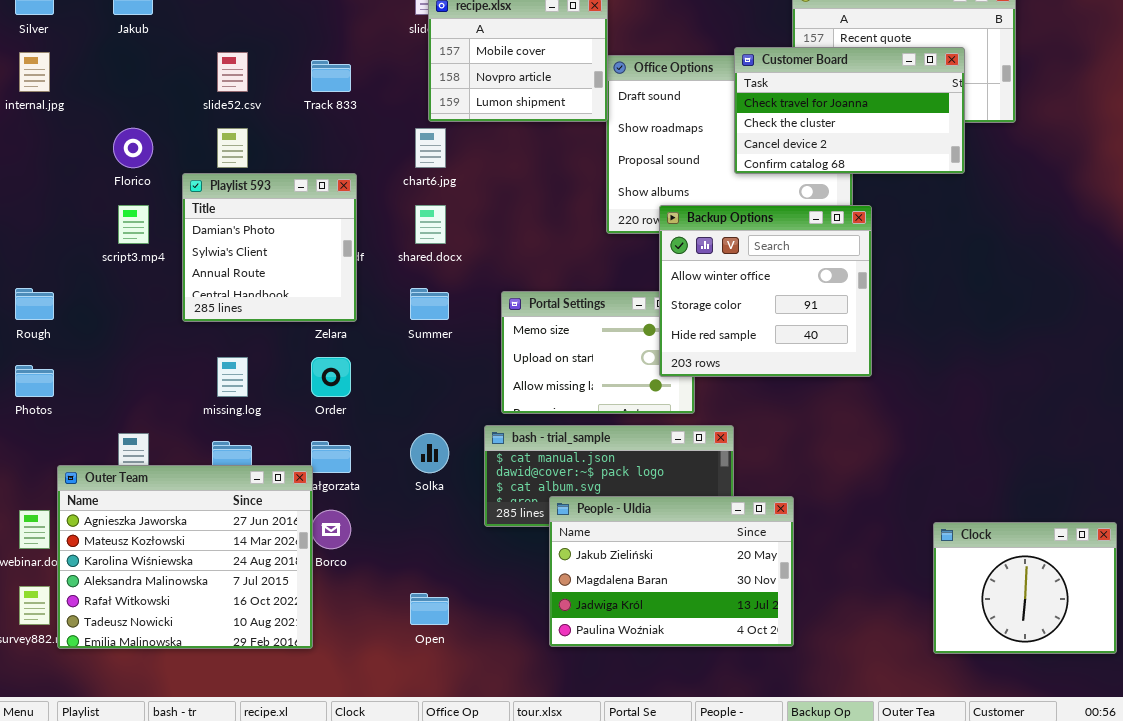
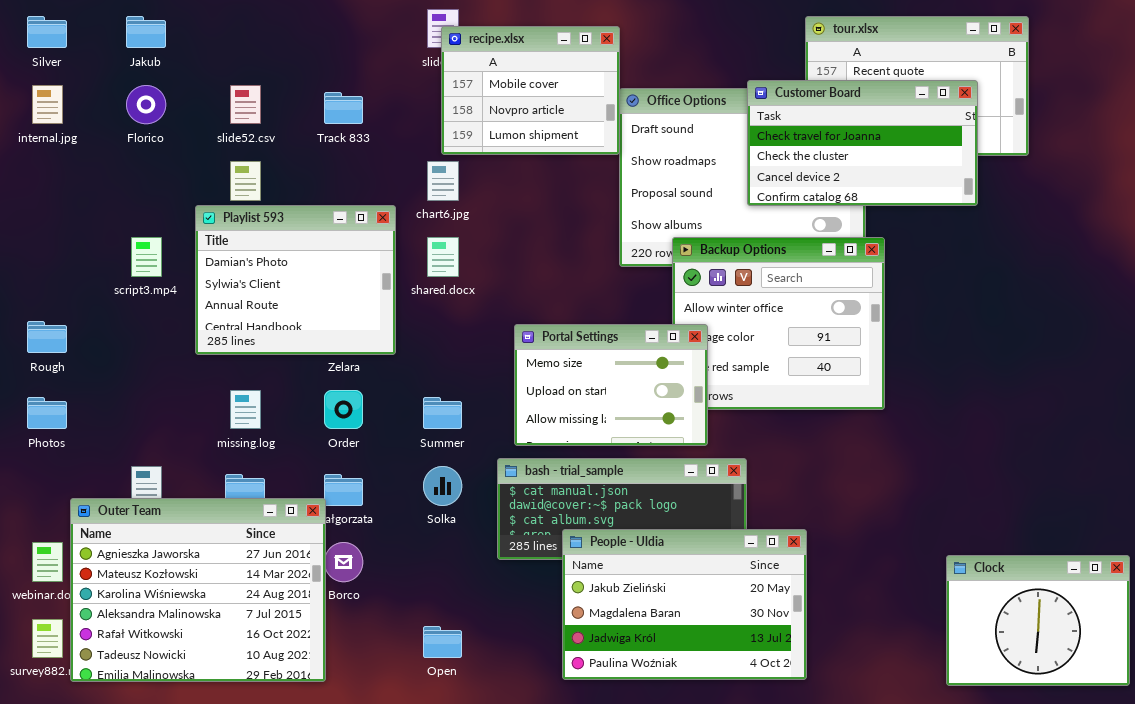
Florico: [113,128,153,168] -> [126,85,166,124], moved
Playlist 593: [182,173,357,322] -> [195,205,396,355], resized
Summer: [410,288,449,320] -> [423,397,462,429], moved
Portal Settings: [501,291,695,414] -> [514,324,708,446], raised

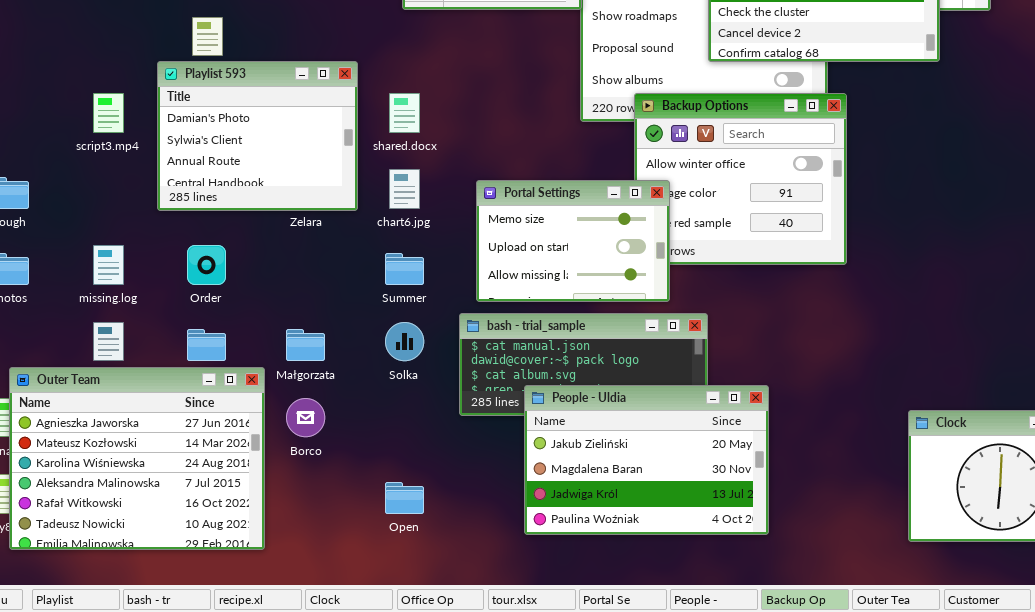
chart6.jpg: [427,161,459,201] -> [389,169,420,209], moved
missing.log: [230,390,261,429] -> [93,245,124,285], moved
Order: [324,390,363,429] -> [187,245,226,285], moved
Outer Team: [70,498,326,682] -> [9,367,265,550], moved

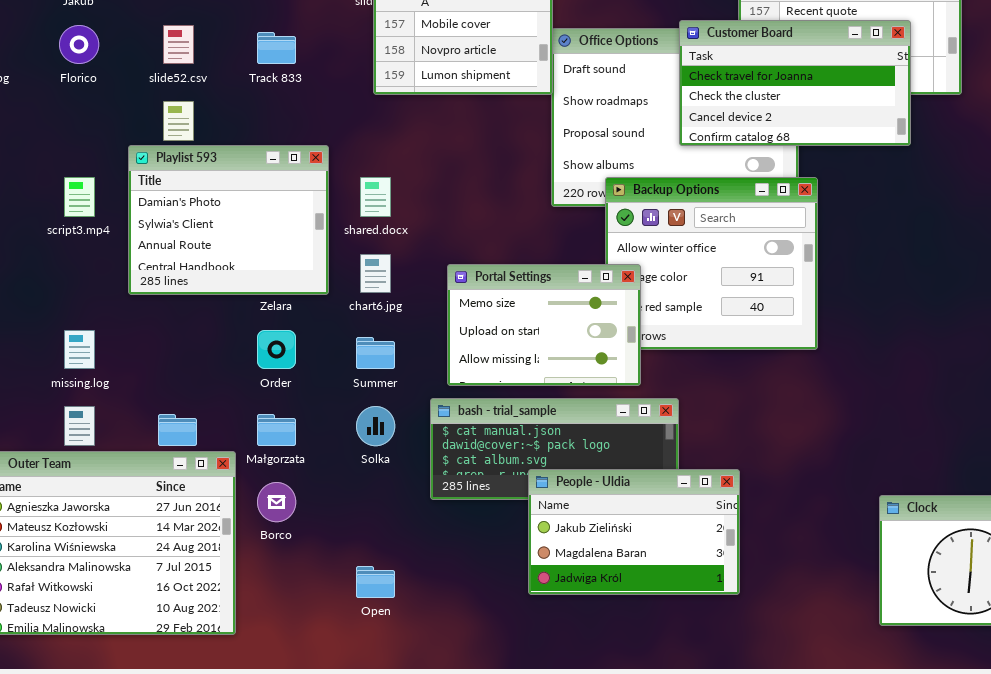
Order: [187,245,226,285] -> [257,330,296,369], moved
People - Uldia: [524,385,769,535] -> [528,469,740,595], resized

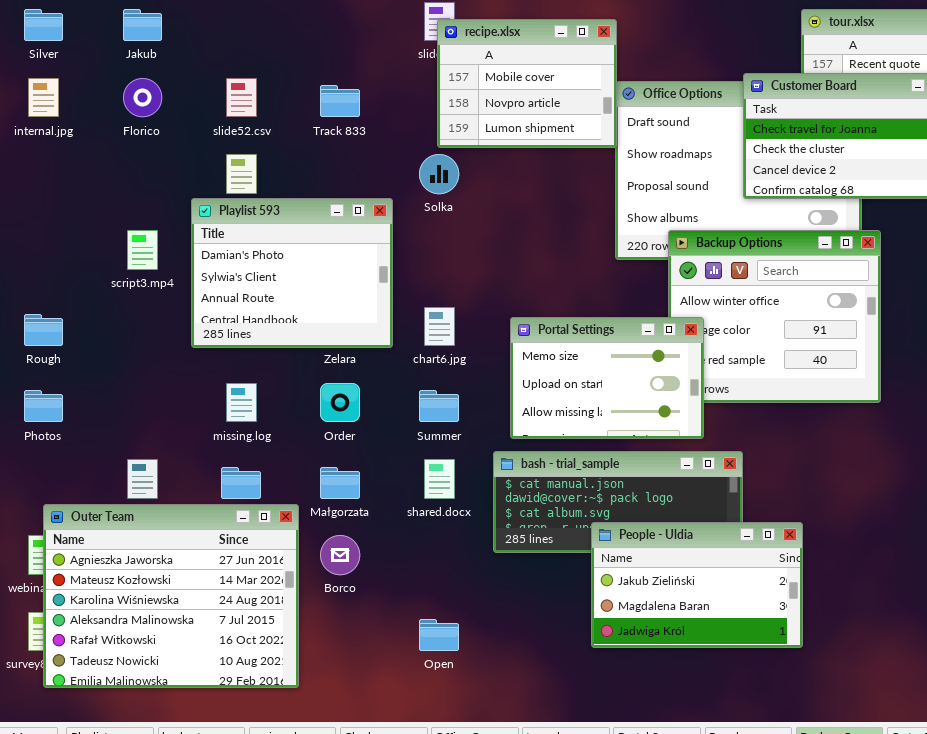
shared.docx: [360,177,391,217] -> [424,459,455,499], moved
missing.log: [64,330,95,369] -> [226,383,257,422], moved
Solka: [356,406,395,446] -> [419,154,459,194], moved

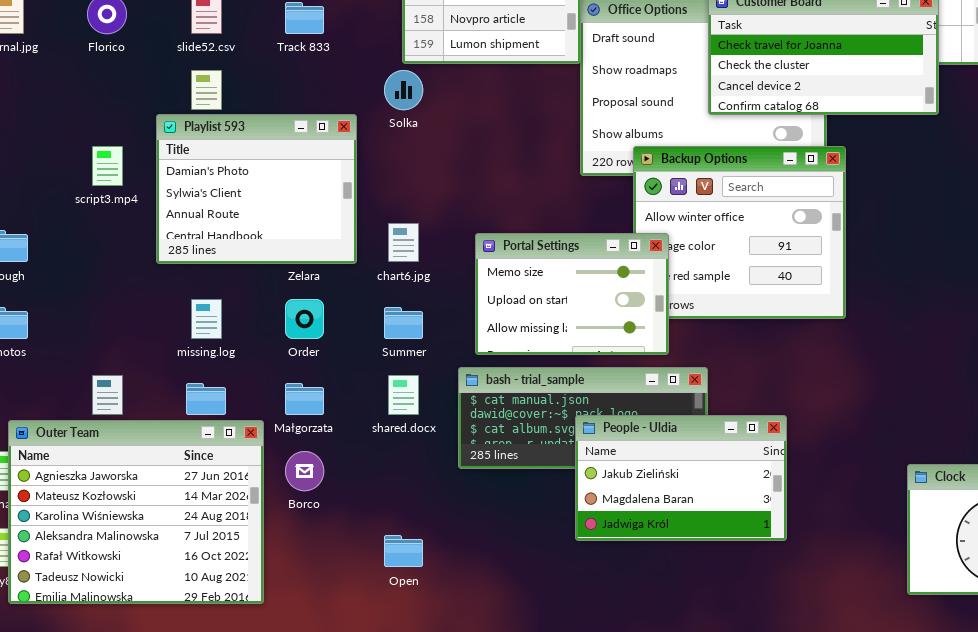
People - Uldia: [591,522,803,648] -> [575,415,787,541], moved

